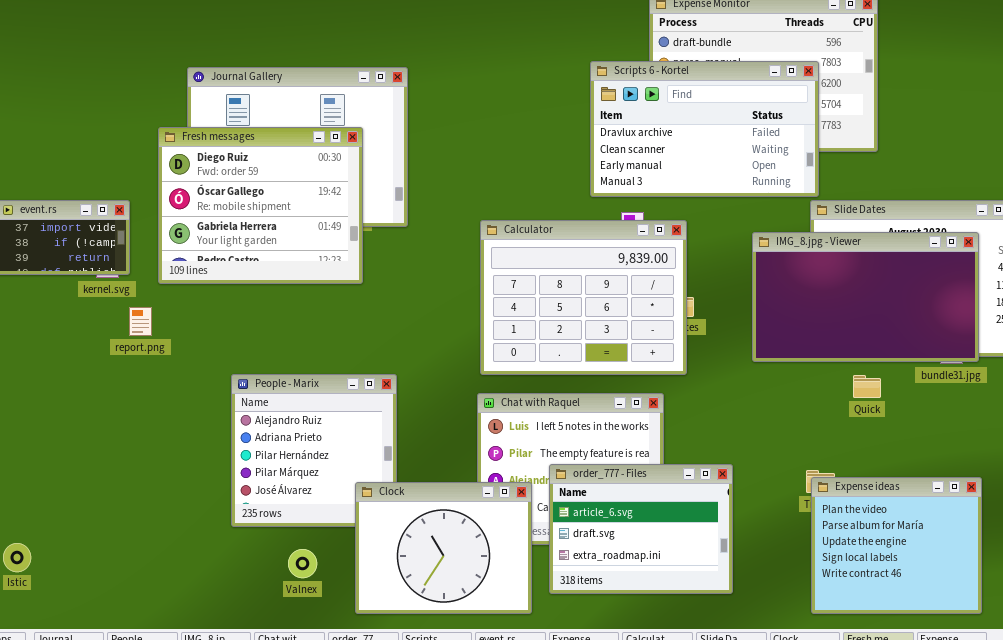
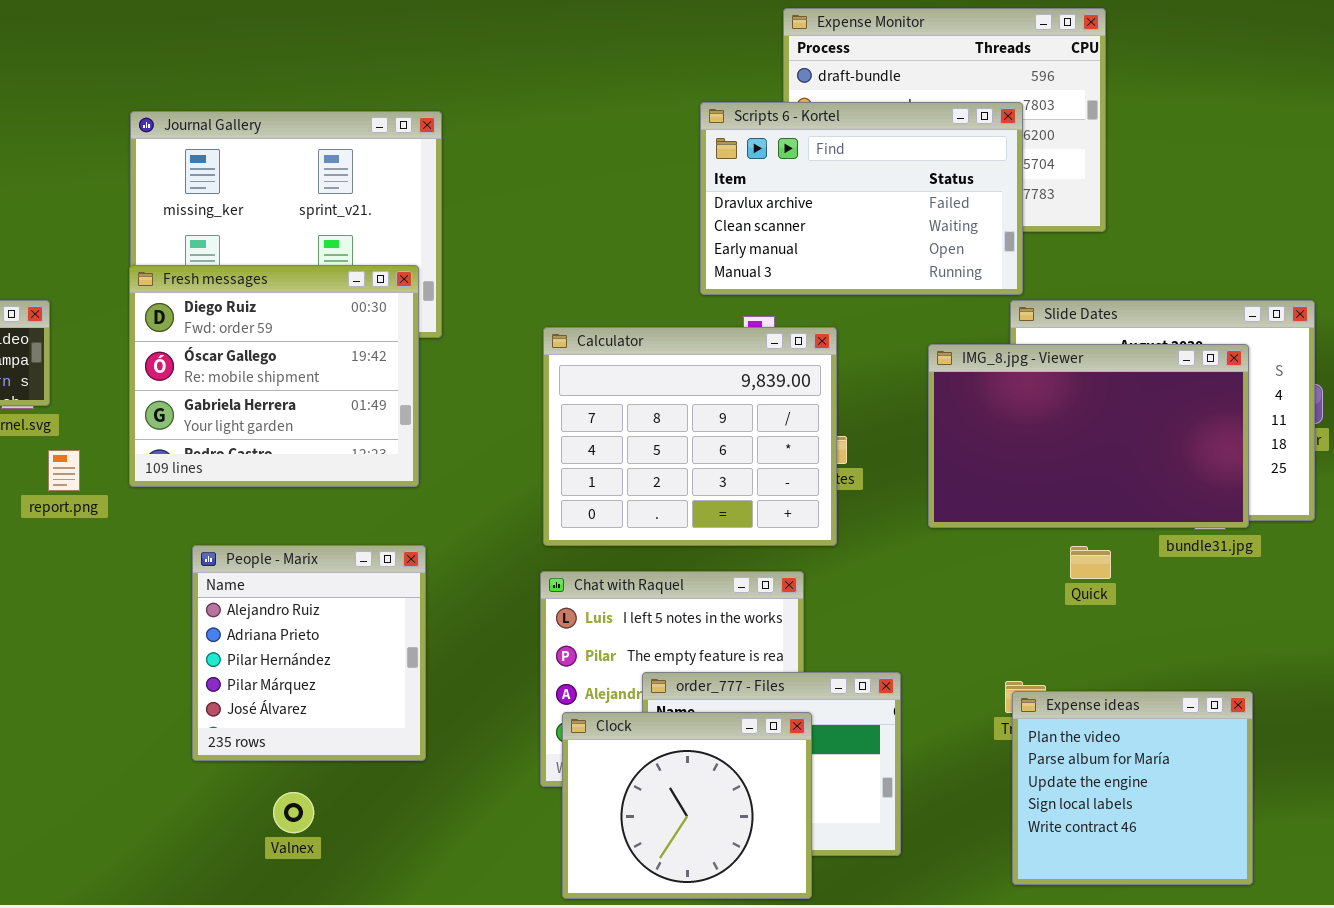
Fresh messages: [158,127,363,284] -> [129,265,419,487], moved
Clock: [355,482,532,614] -> [562,712,812,899], moved

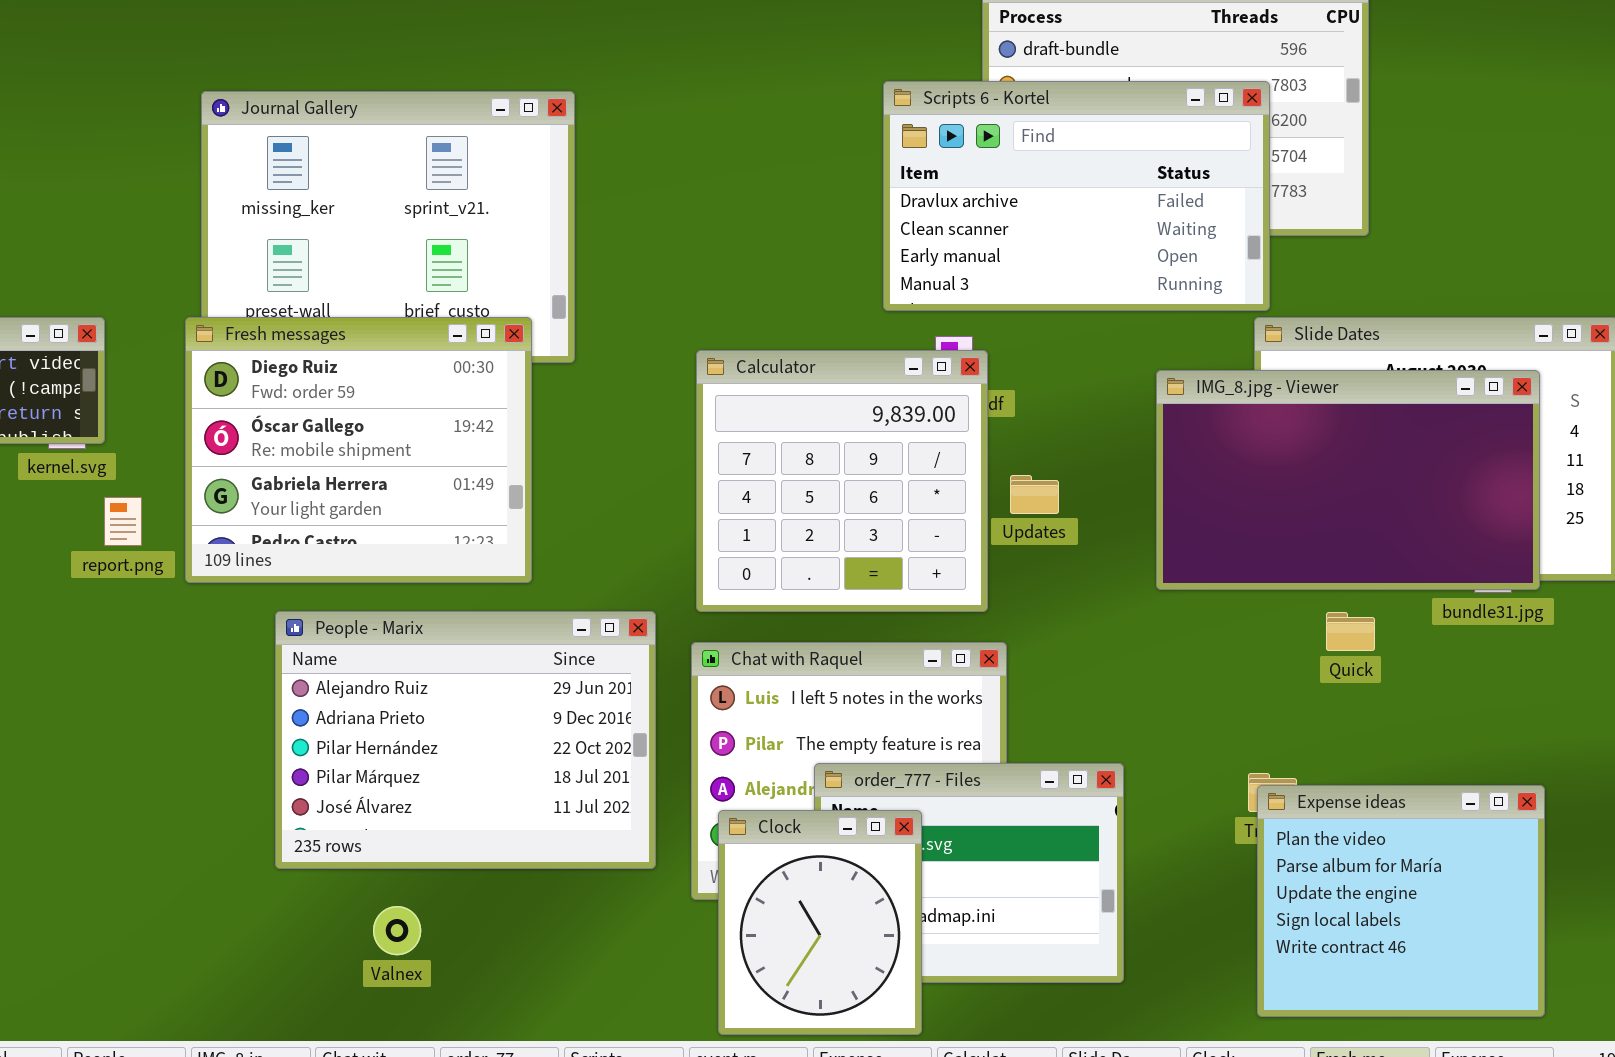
Fresh messages: [129,265,419,487] -> [185,317,532,583], moved
Calculator: [543,327,837,546] -> [696,350,988,612], resized
People - Marix: [192,545,426,761] -> [275,611,656,869], resized
Clock: [562,712,812,899] -> [718,810,922,1035], resized

